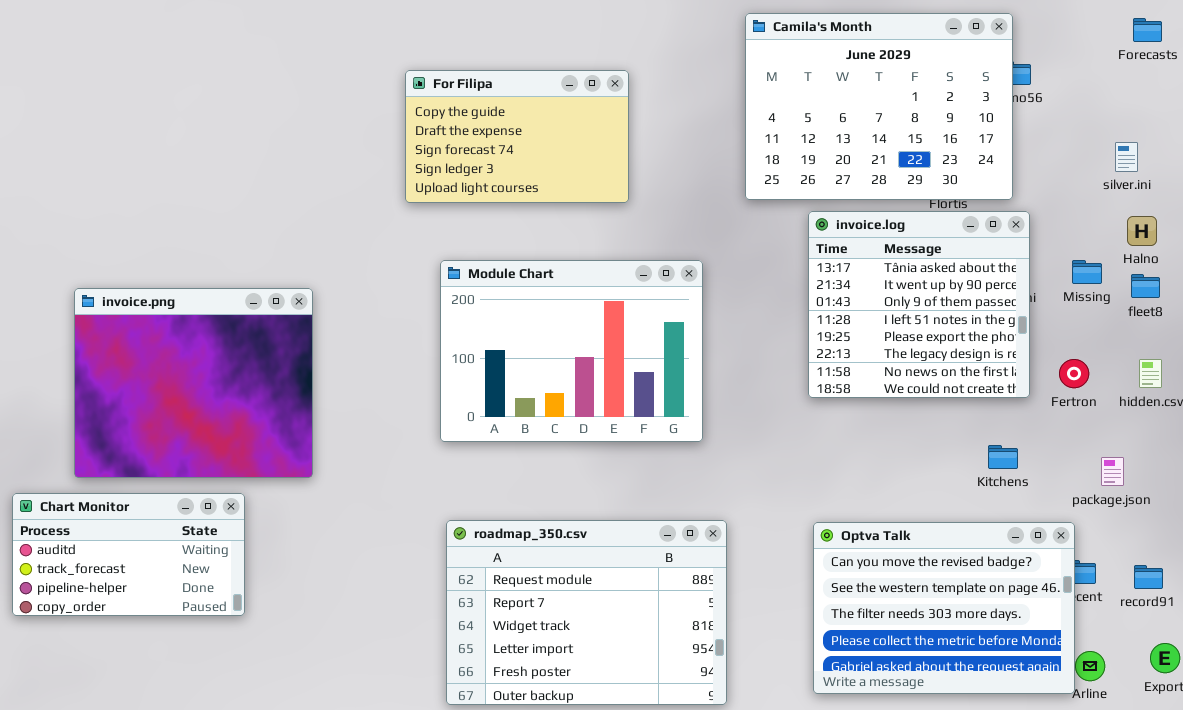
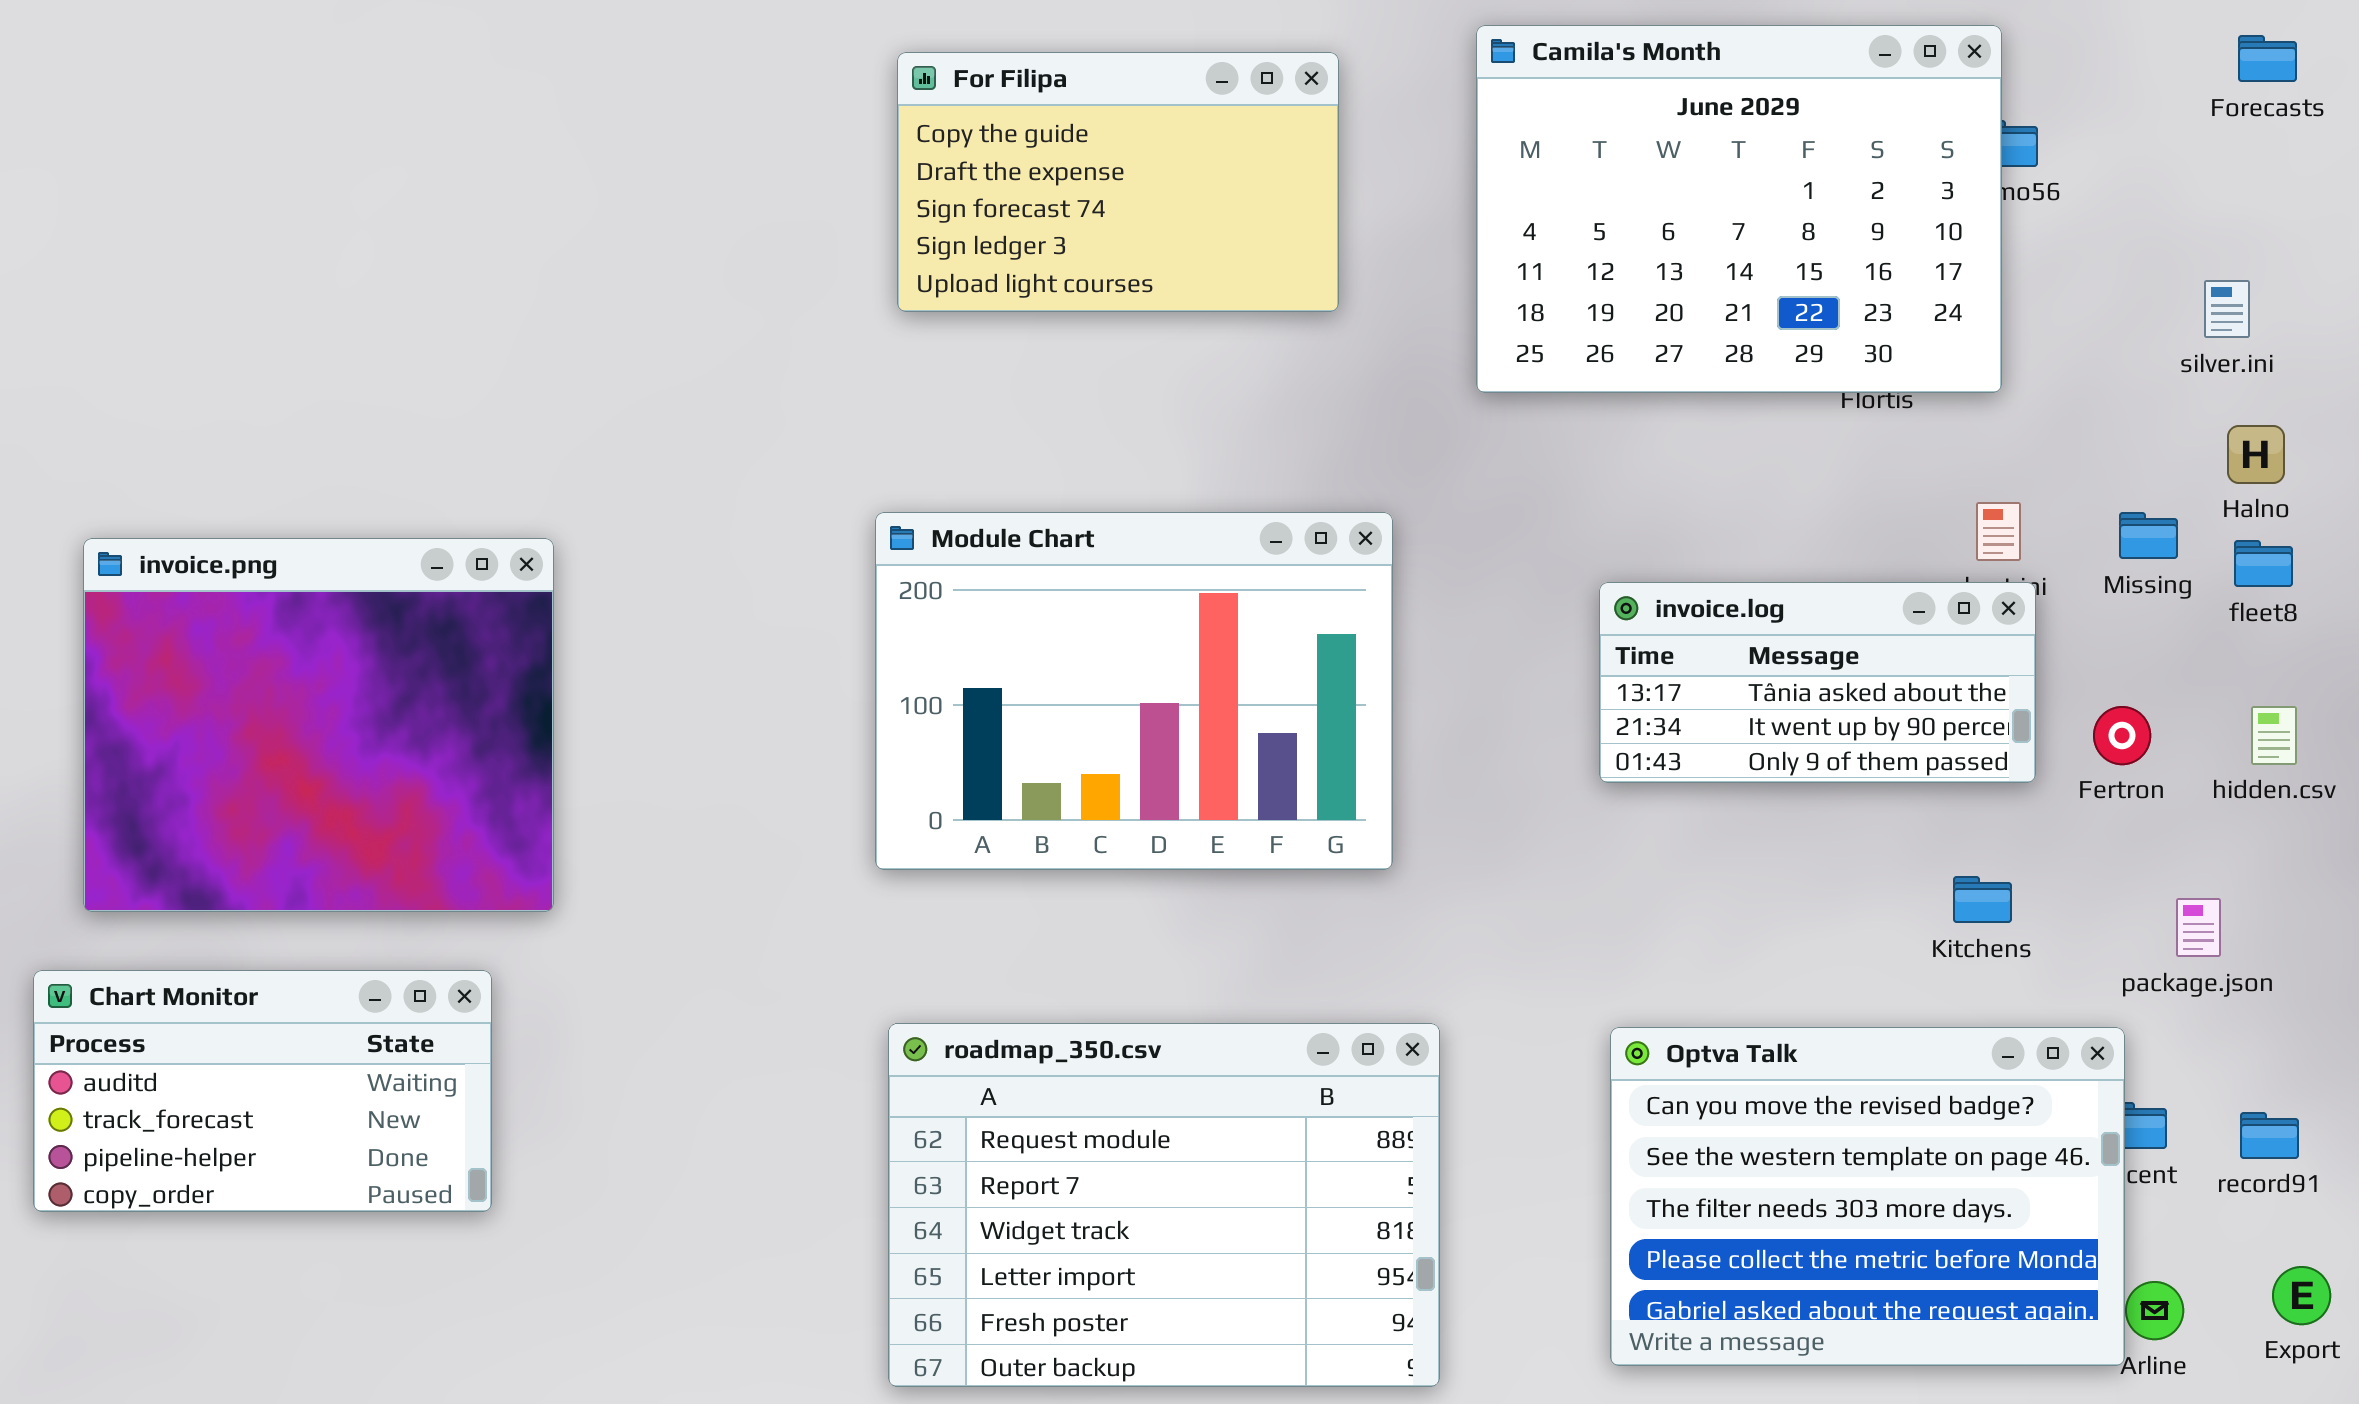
For Filipa: [405,70,629,203] -> [897,52,1339,312], moved
invoice.log: [808,211,1030,398] -> [1599,582,2036,783], resized
invoice.png: [74,288,313,478] -> [83,538,554,912], moved

